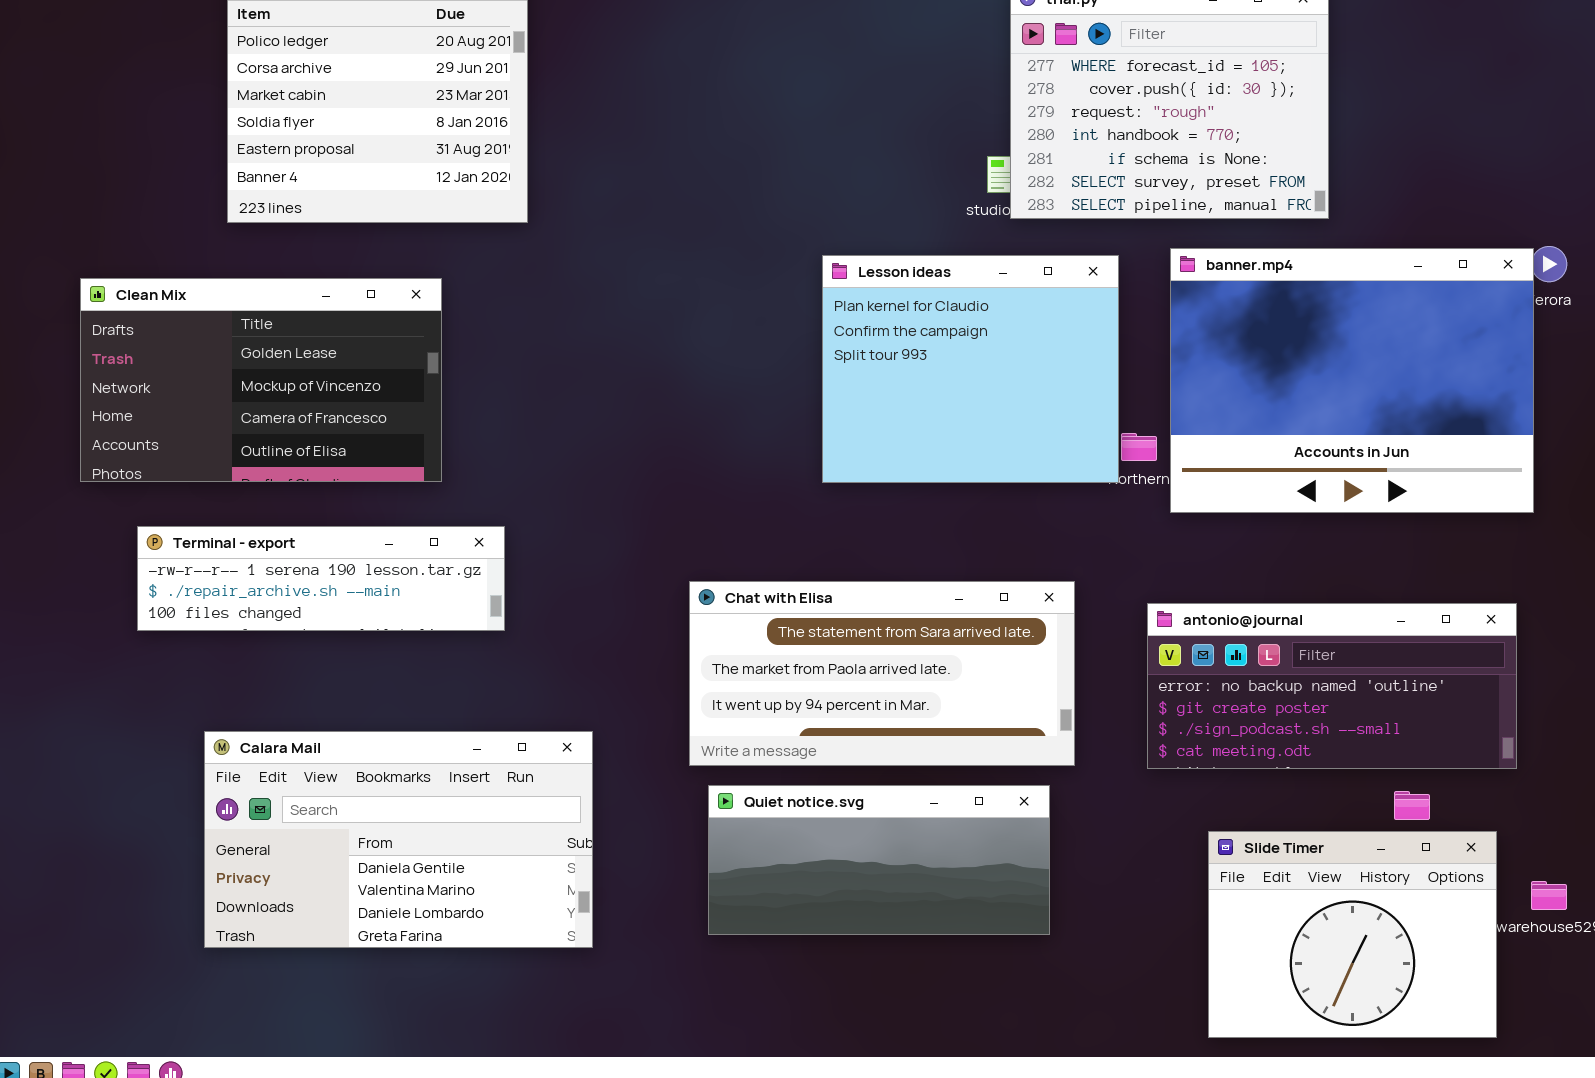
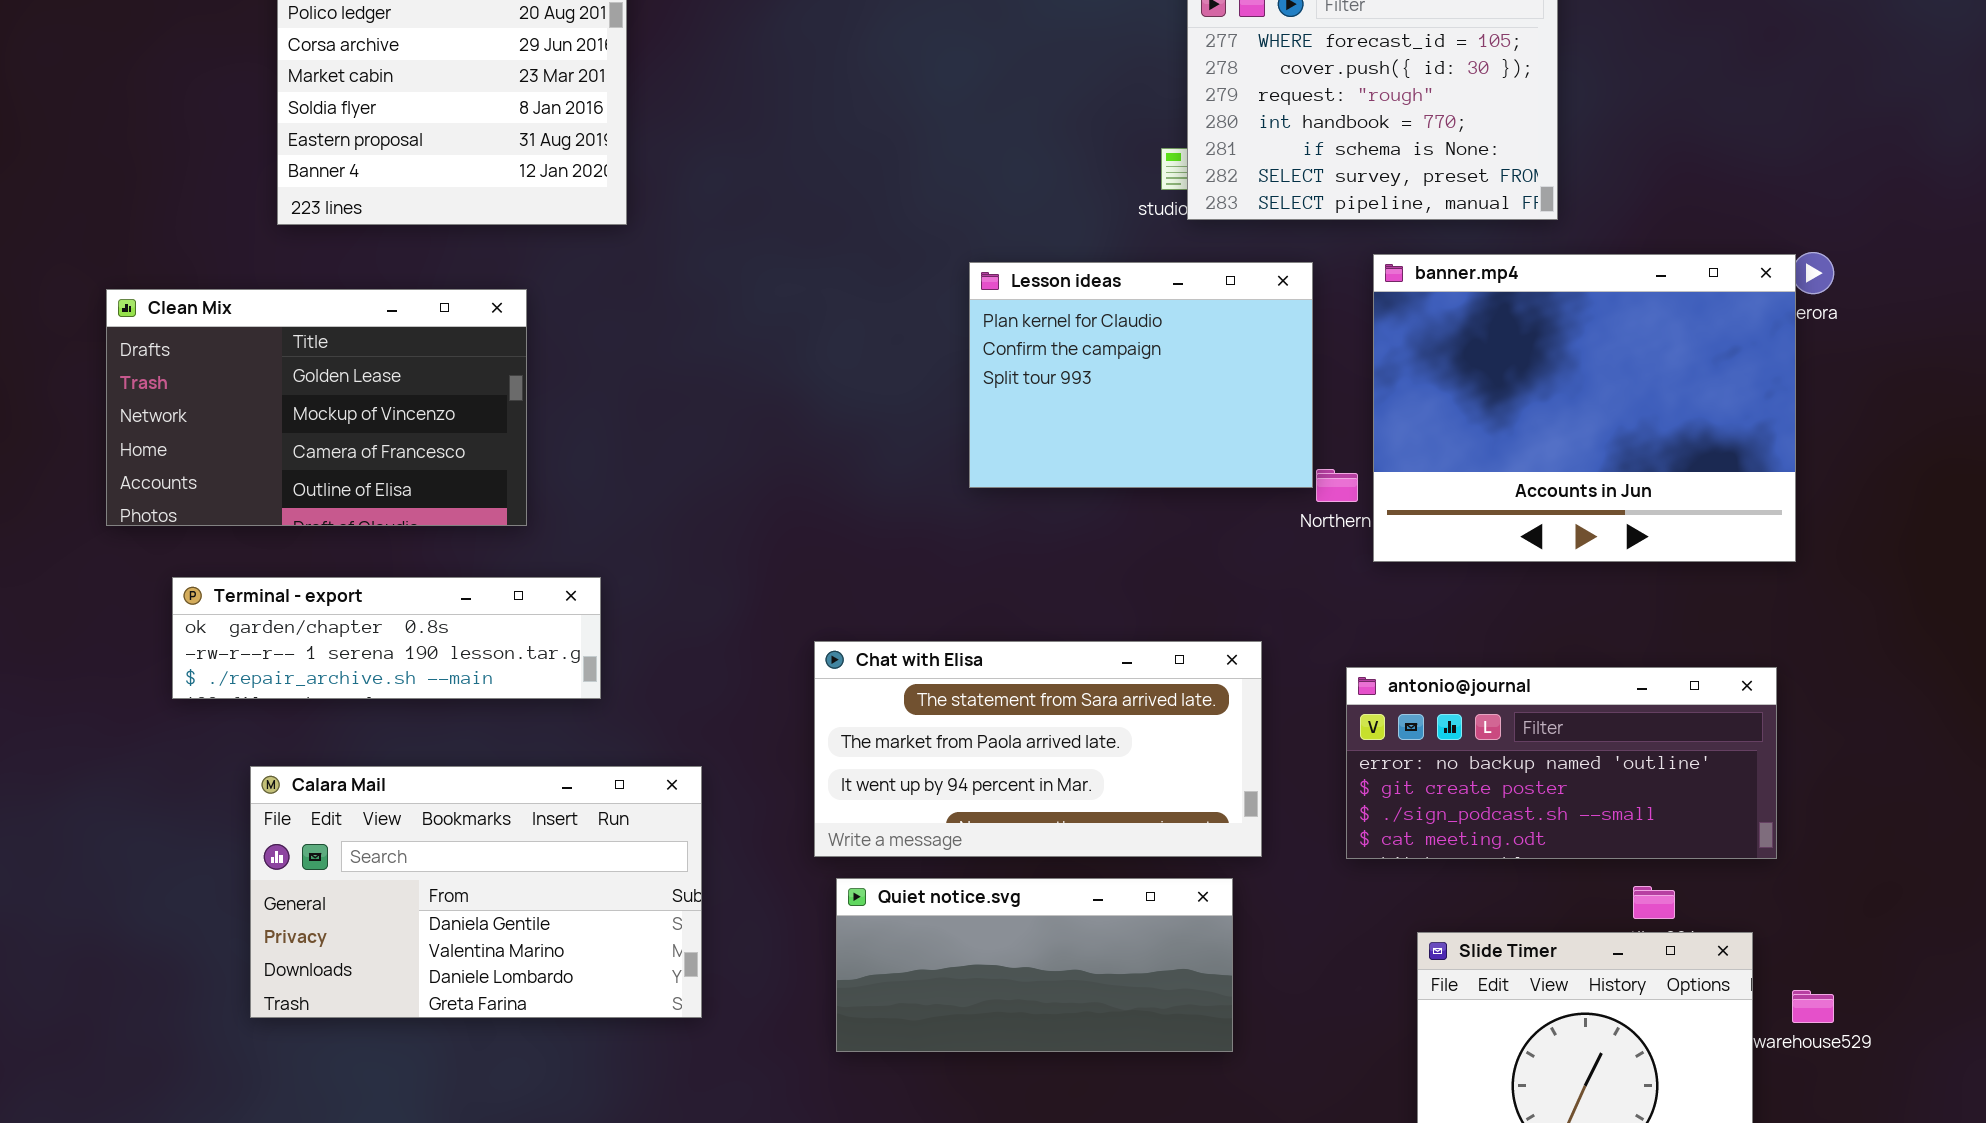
Lesson ideas: [822,255,1119,483] -> [969,262,1313,488], resized
Terminal - export: [137,526,505,631] -> [172,577,601,699], scrolled up 1 row
Calara Mail: [204,731,593,948] -> [250,766,702,1018], moved

